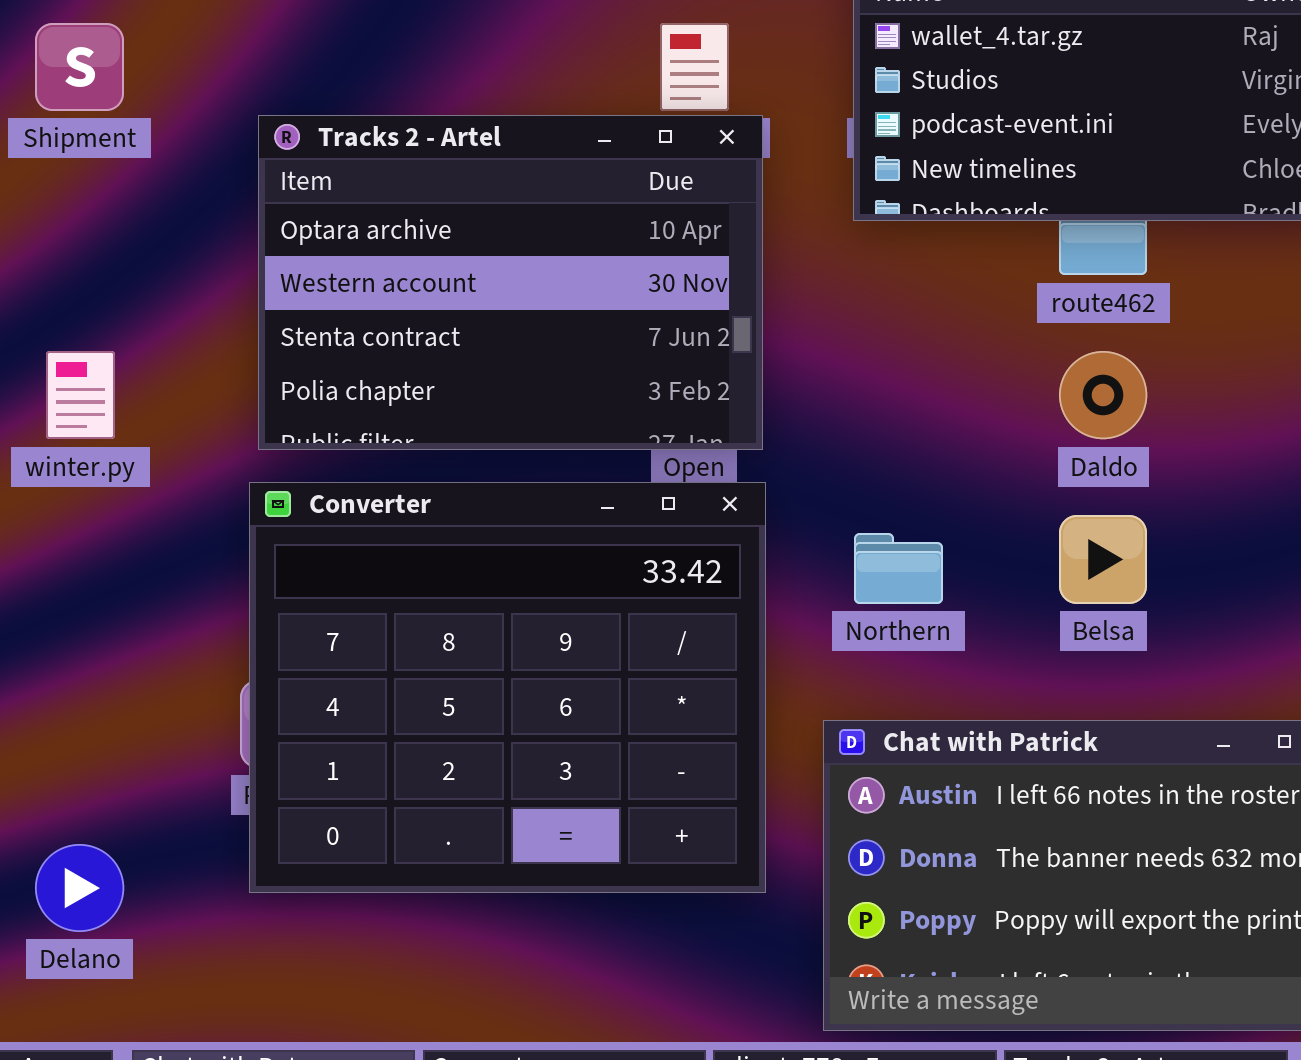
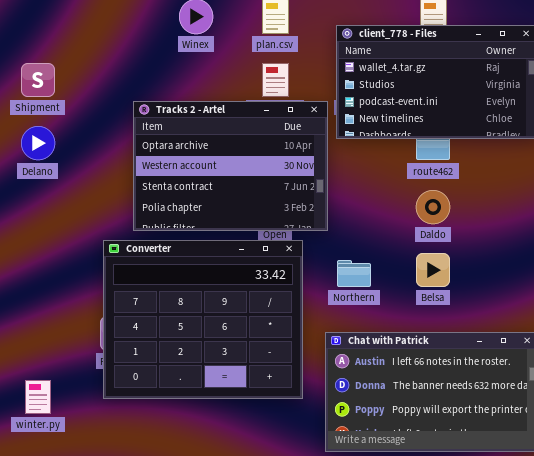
Tracks 2 - Artel: [258,115,763,450] -> [133,101,328,231], moved
winter.py: [46,351,115,439] -> [25,380,51,414], moved
Delano: [35,844,124,932] -> [21,126,55,160], moved

